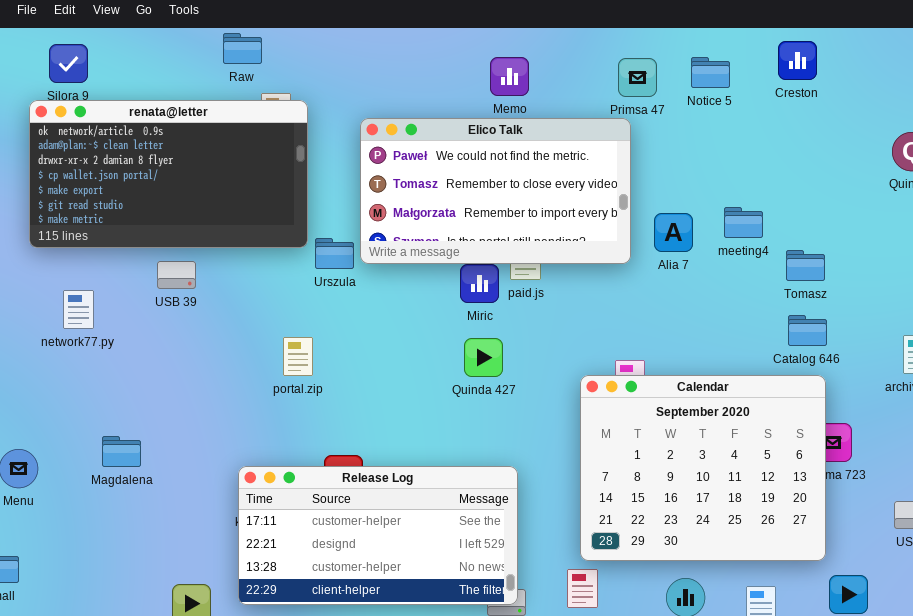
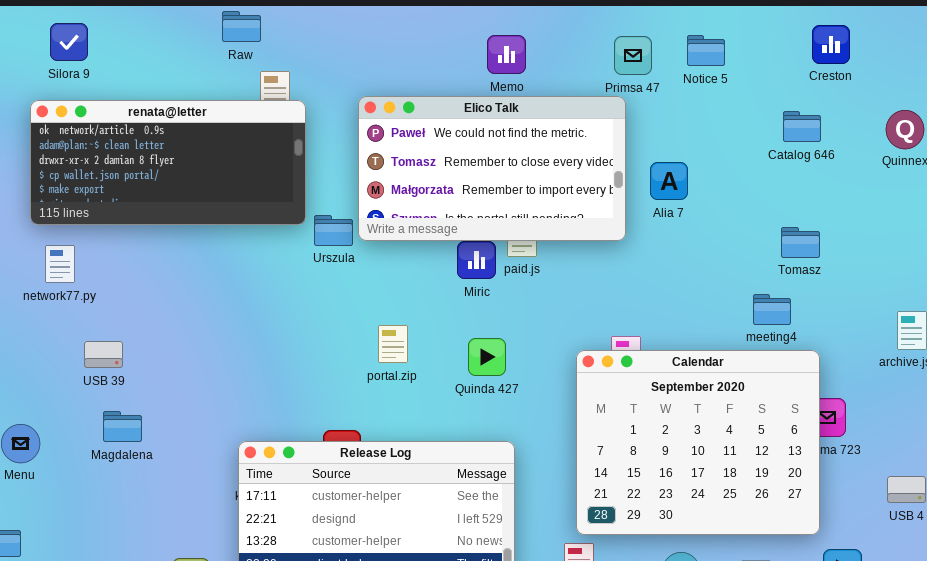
Creston: [778,41,817,80] -> [812,25,850,64], moved
renata@letter: [29,100,308,248] -> [30,100,306,225], resized
meeting4: [724,207,763,238] -> [753,294,791,325], moved
Alia 7: [654,213,693,252] -> [650,162,688,200], moved
USB 39: [157,261,196,289] -> [84,341,123,368], moved
network77.py: [63,290,94,329] -> [45,245,75,283], moved
Catalog 646: [788,315,827,346] -> [783,111,821,142], moved
portal.zip: [283,337,313,376] -> [378,325,408,363], moved
Quinda 427: [464,338,503,377] -> [468,338,506,376], moved

